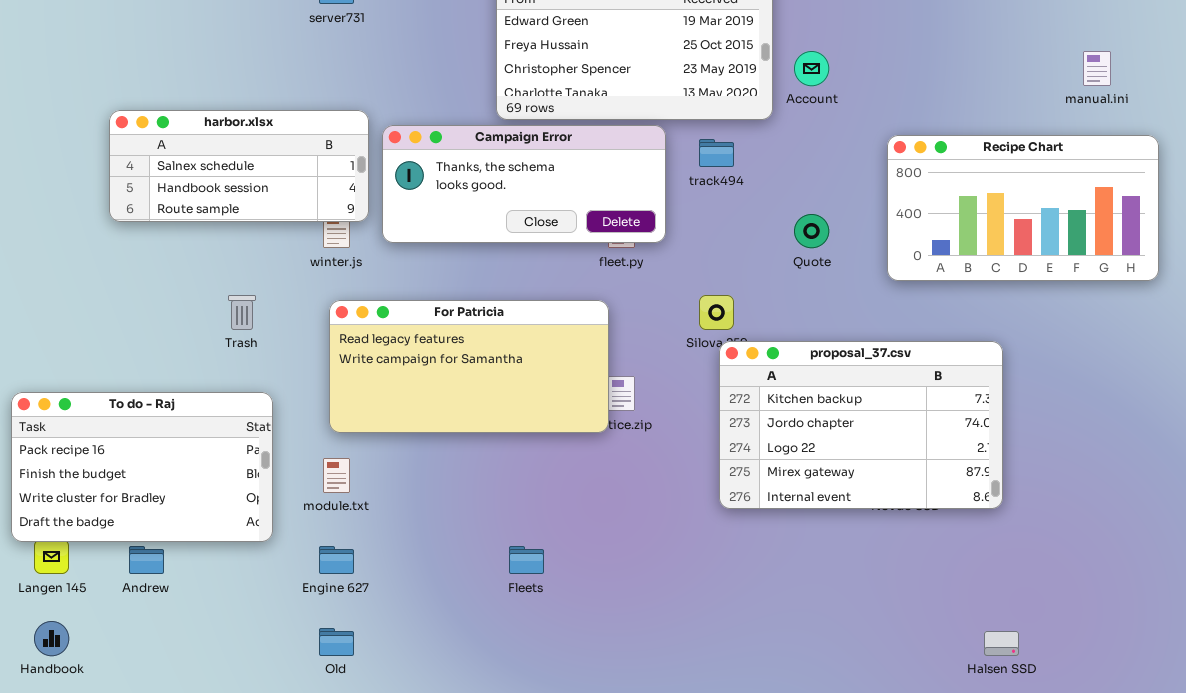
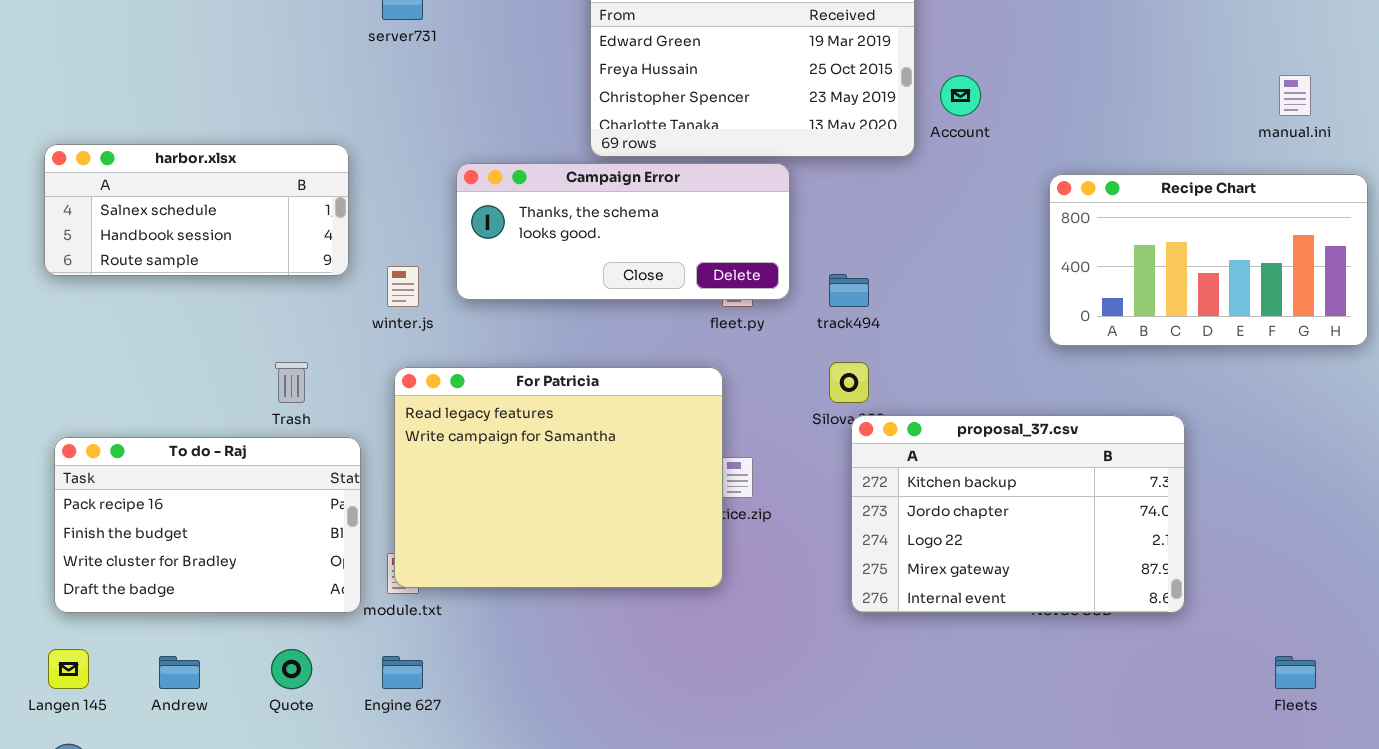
harbor.xlsx: [109,110,369,222] -> [44,144,349,276], moved
track494: [699,139,734,167] -> [829,274,869,307], moved
Quote: [794,214,829,248] -> [271,649,312,689], moved
For Patricia: [329,300,609,433] -> [394,367,723,588], resized
To do - Raj: [11,392,273,542] -> [54,437,361,613], moved
Fleets: [509,546,544,574] -> [1275,656,1316,689], moved

